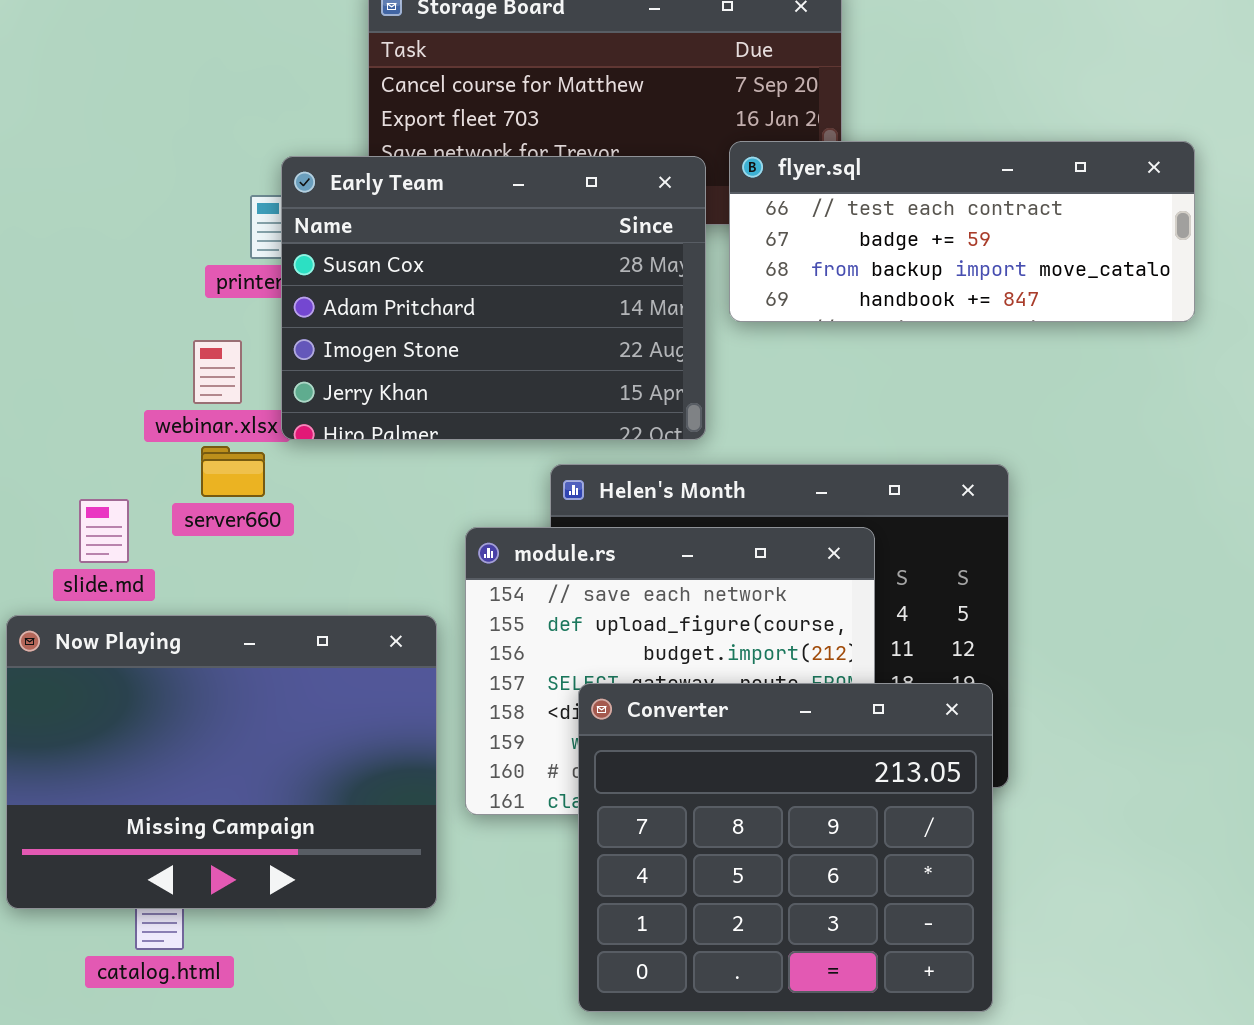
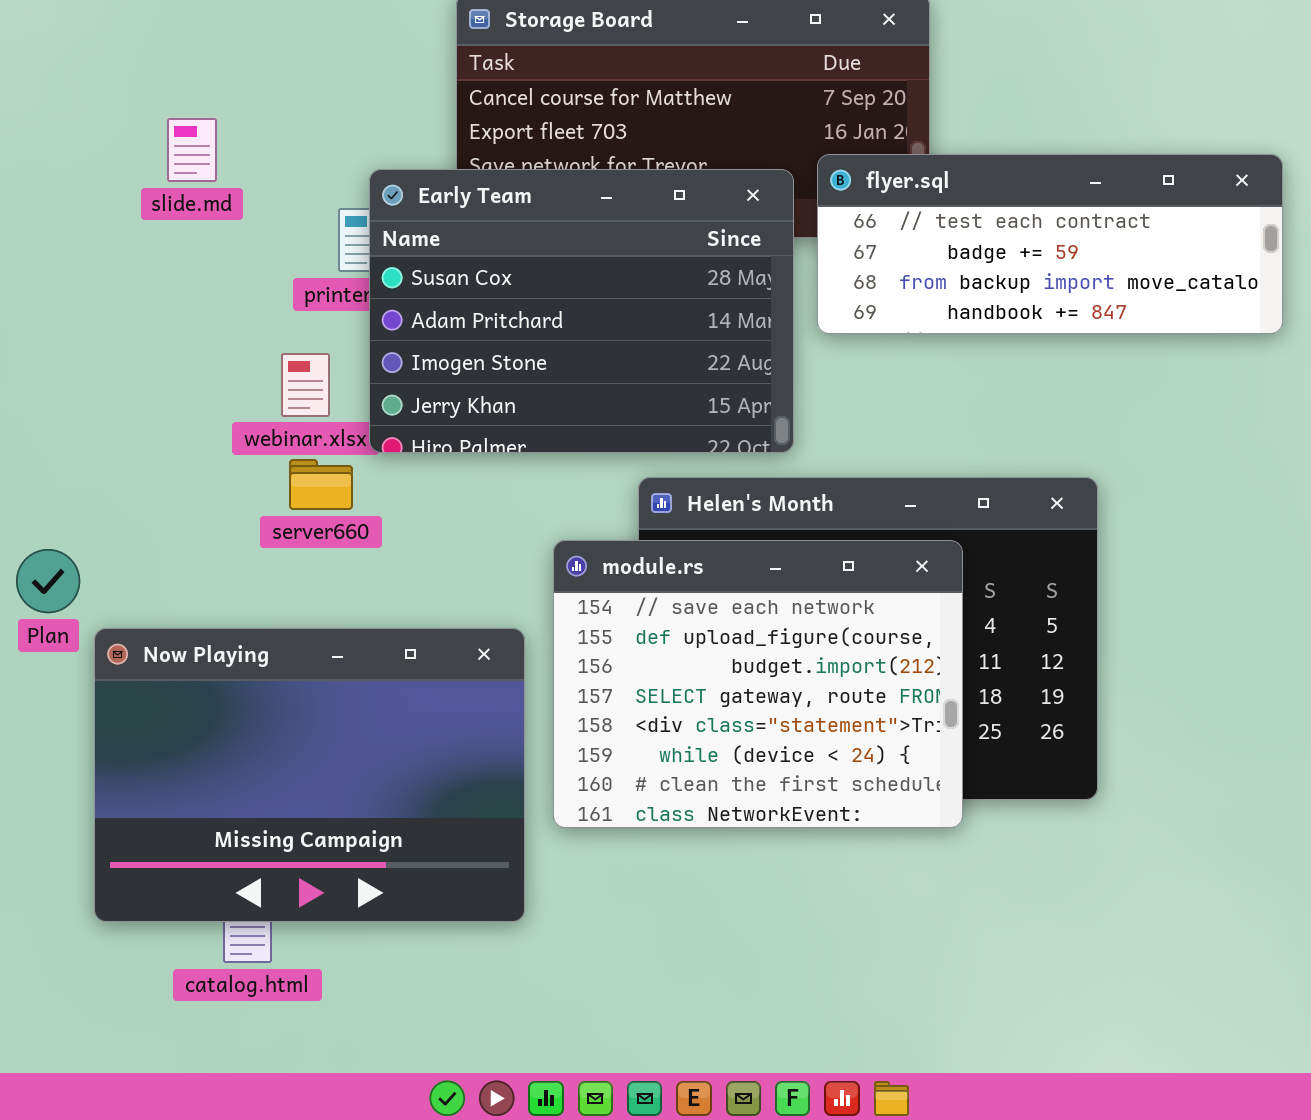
slide.md: [79,499,129,563] -> [167,118,217,182], moved
Converter: [578,683,993,1012] -> none, closed

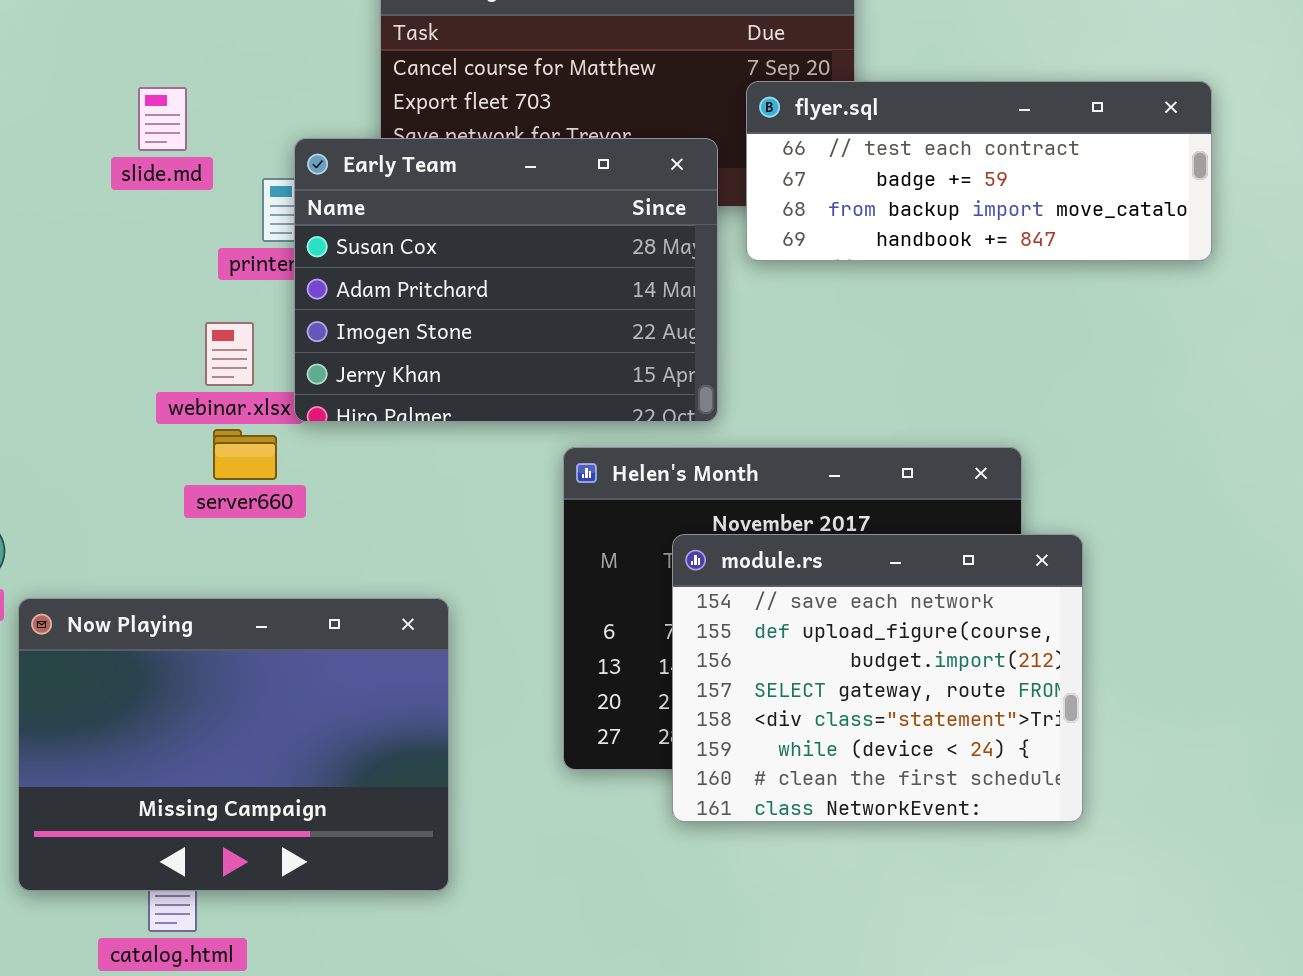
slide.md: [167,118,217,182] -> [138,87,187,151], moved
flyer.sql: [817,154,1283,334] -> [746,81,1212,261], moved
module.rs: [553,540,963,828] -> [672,534,1083,822], moved

